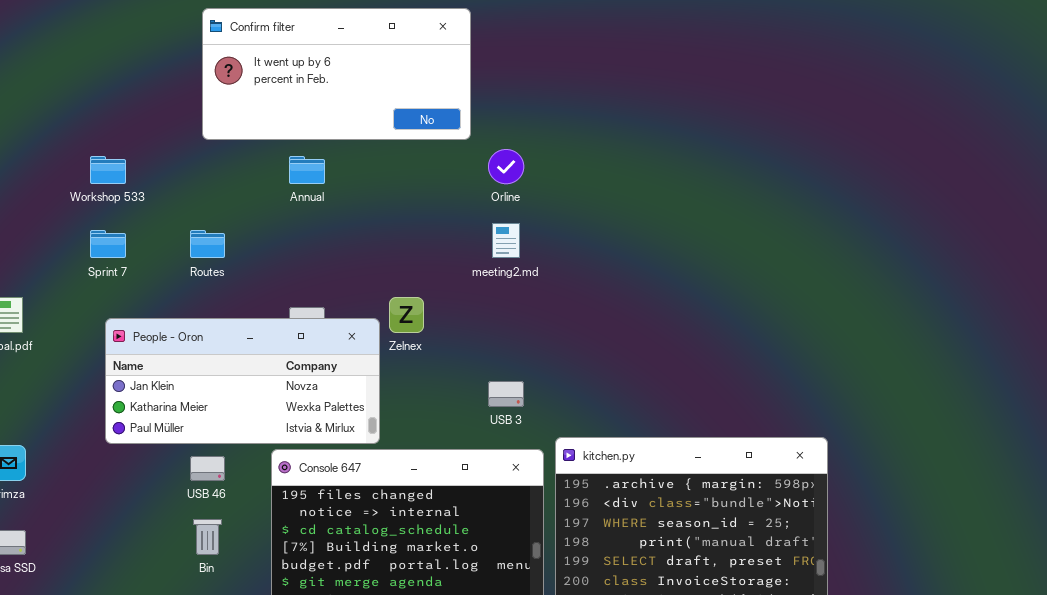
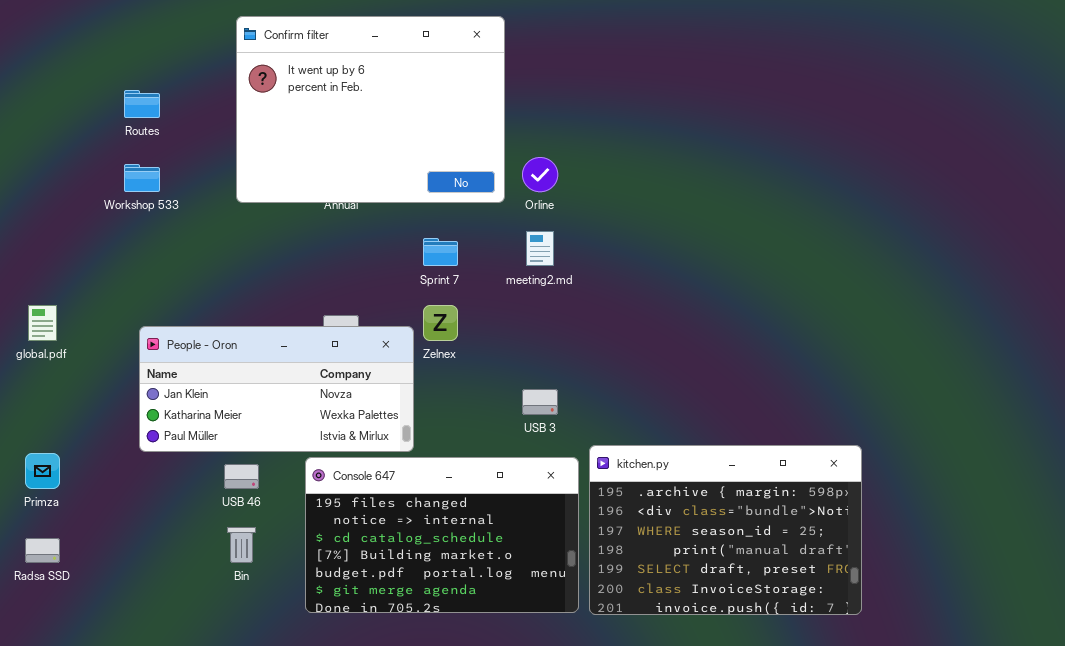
Confirm filter: [202,8,471,140] -> [236,16,505,203], resized
Sprint 7: [90,230,126,258] -> [423,238,458,266], moved
Routes: [190,230,225,258] -> [124,90,160,118], moved

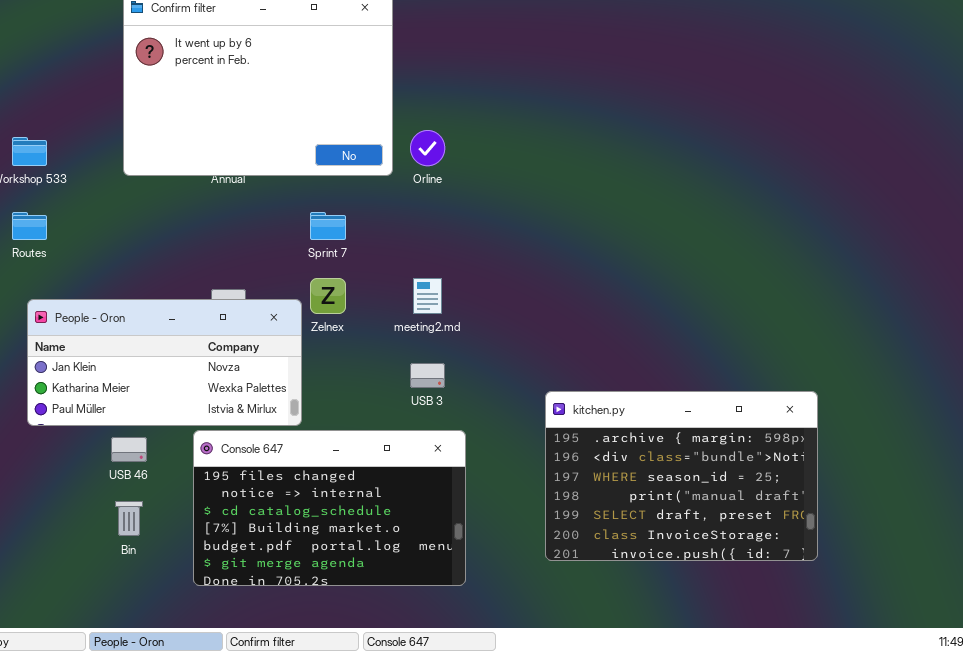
Routes: [124,90,160,118] -> [12,212,47,240], moved
meeting2.md: [526,231,554,266] -> [413,278,442,314], moved
kitchen.py: [589,445,862,615] -> [545,391,818,561], moved

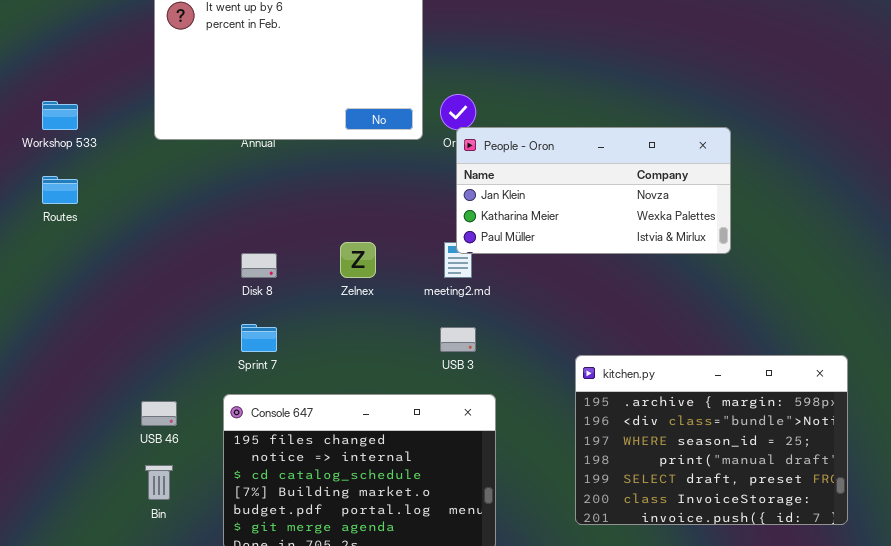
Sprint 7: [310,212,346,240] -> [241,324,277,352], moved
People - Oron: [27,299,302,426] -> [456,127,731,254], moved

